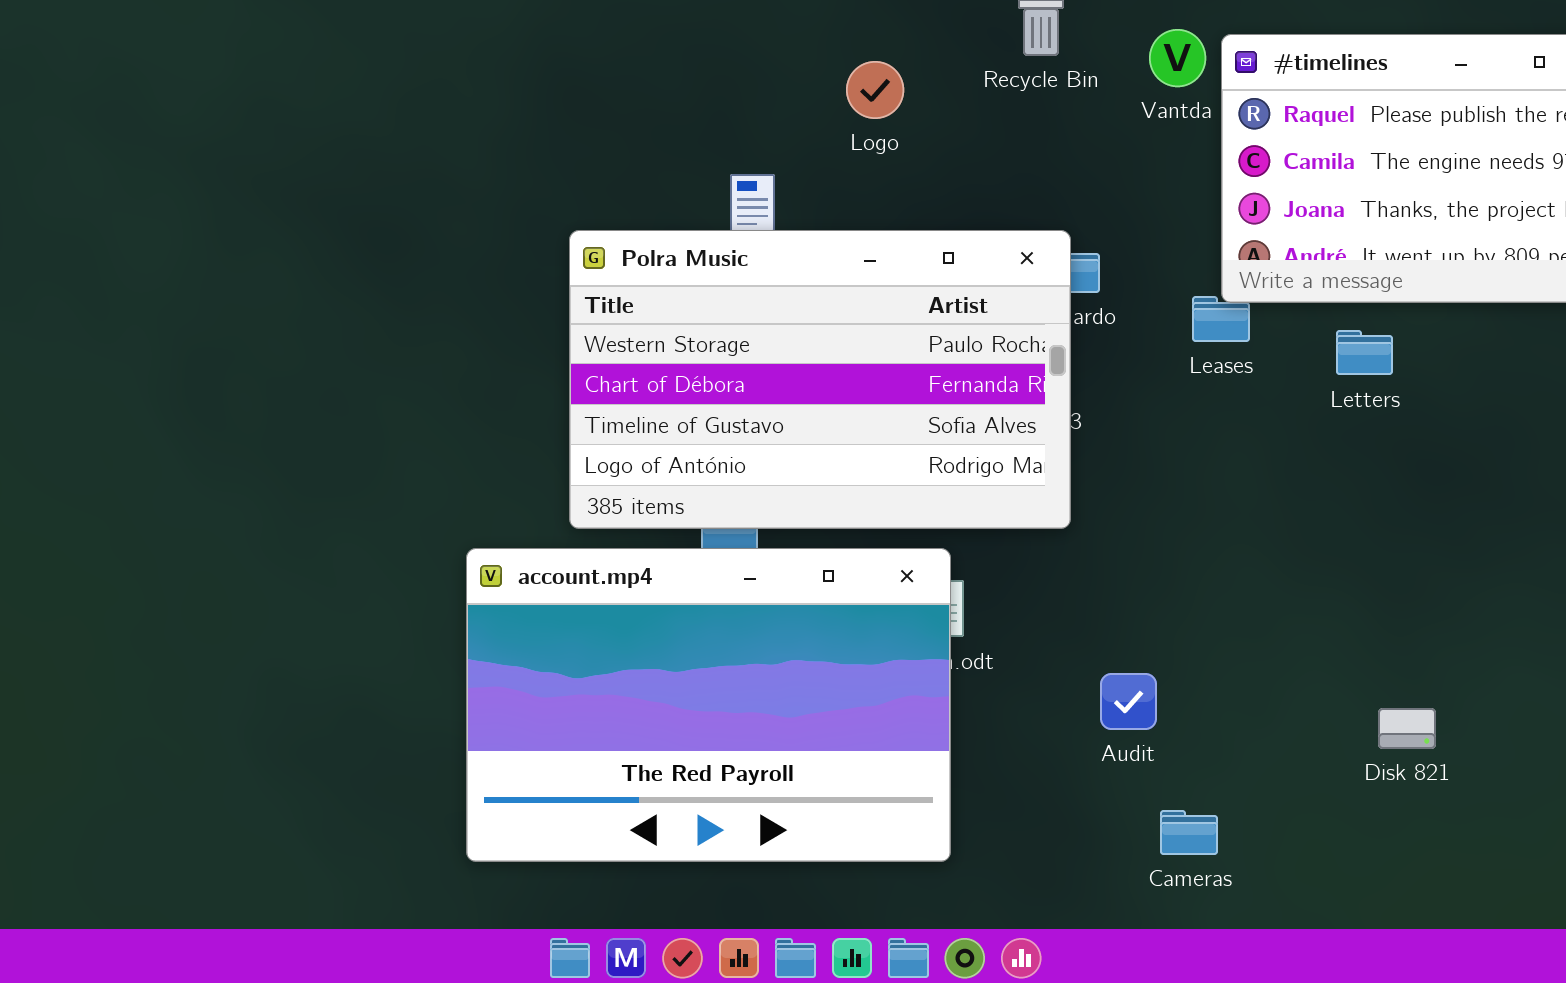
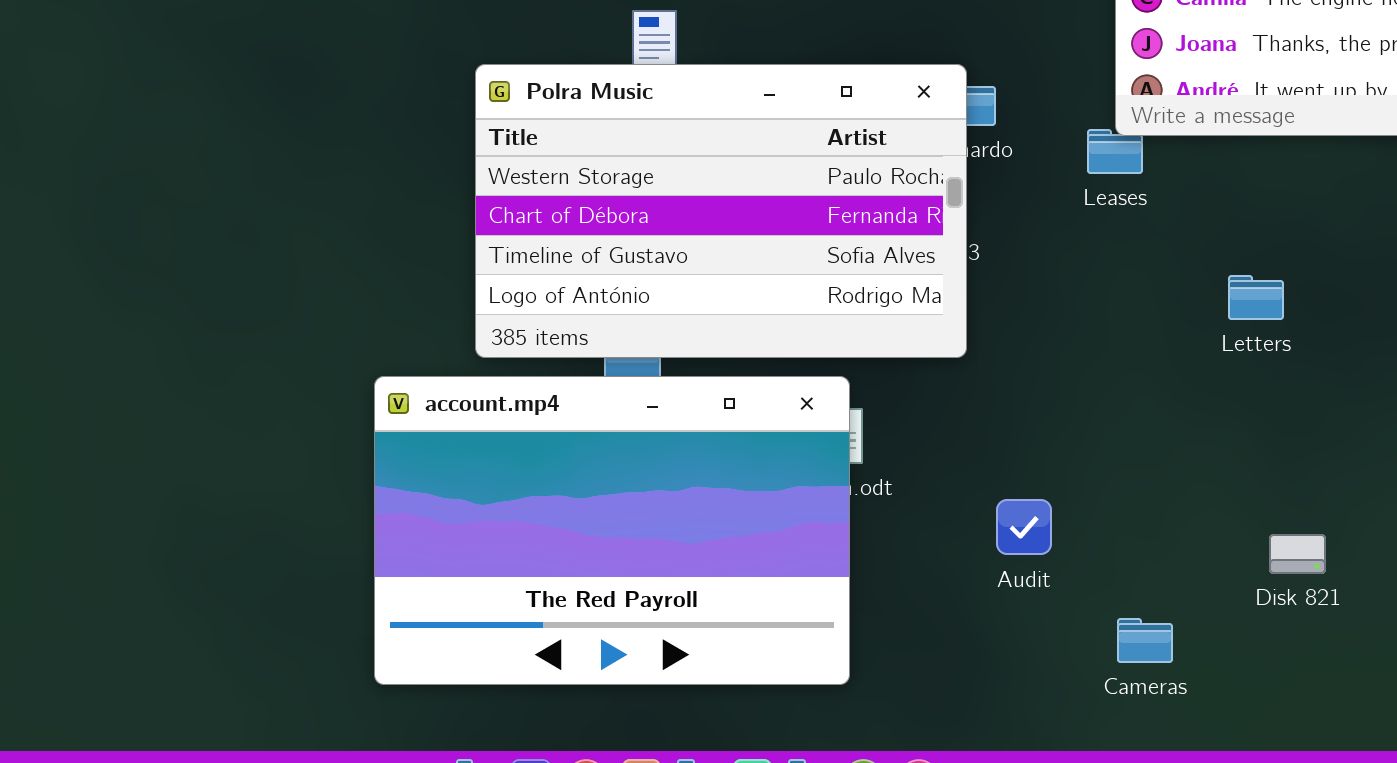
Letters: [1336,330,1393,375] -> [1228,275,1284,320], moved
Cameras: [1160,810,1218,855] -> [1117,618,1173,663], moved

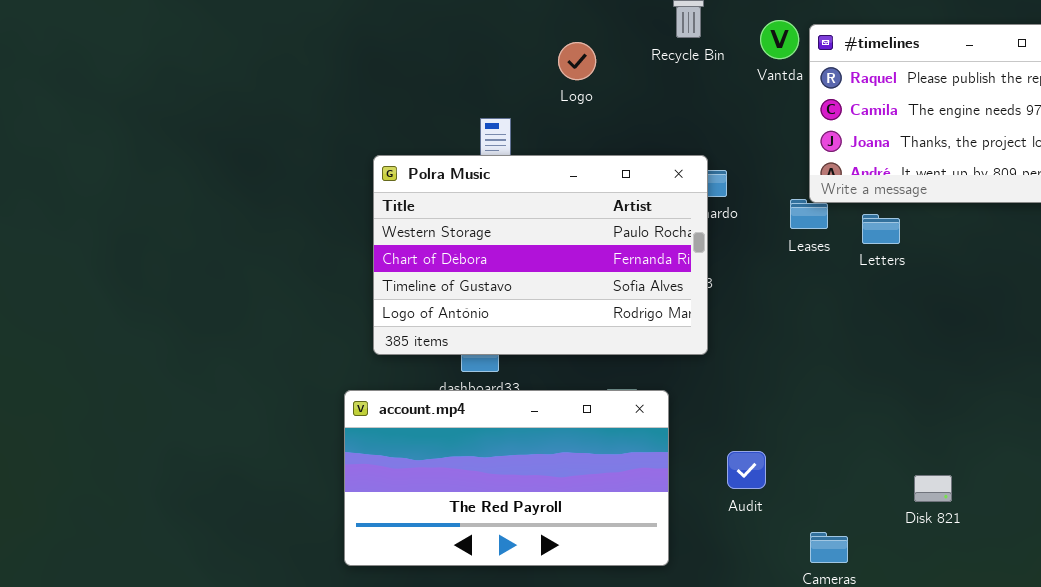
Letters: [1228,275,1284,320] -> [862,214,900,244], moved
account.mp4: [374,376,850,685] -> [344,390,669,566], moved, resized

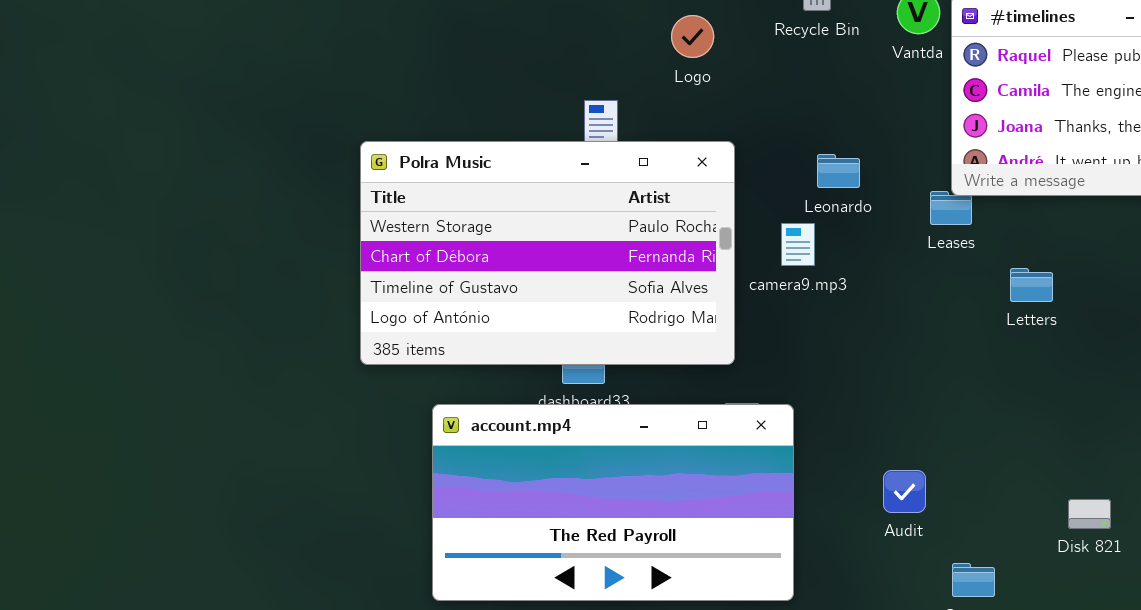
Polra Music: [373,155,708,355] -> [360,141,735,365], moved
Letters: [862,214,900,244] -> [1010,268,1053,302], moved
Audit: [727,451,766,489] -> [883,470,926,513], moved

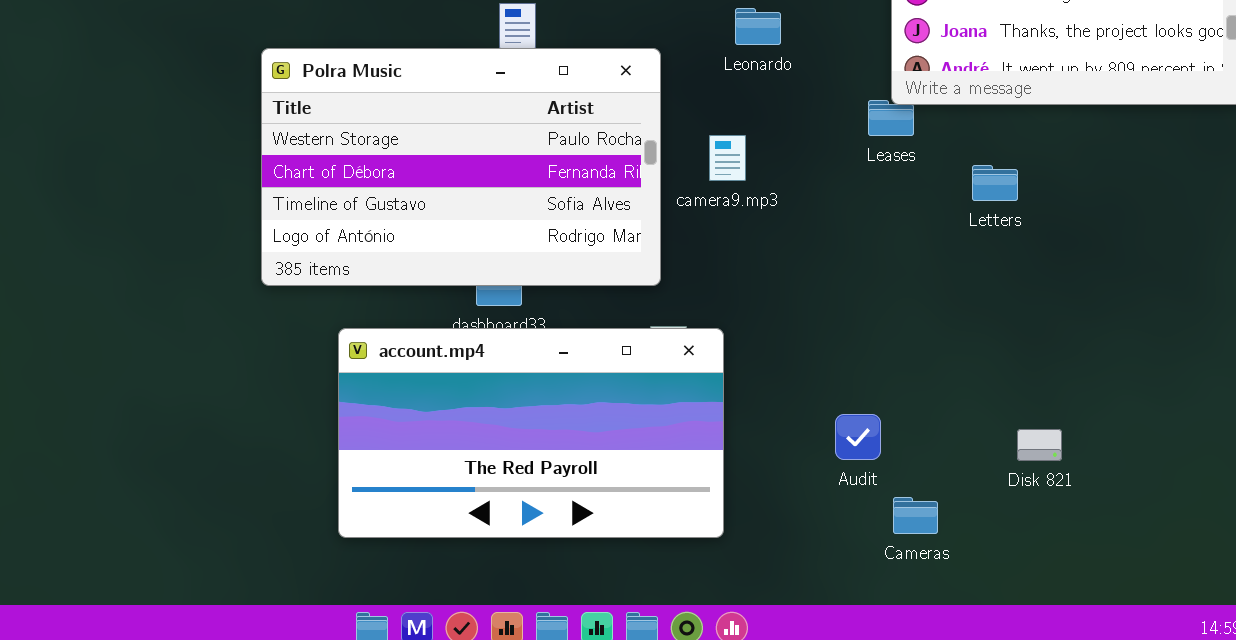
Leonardo: [817,154,860,188] -> [735,8,781,45], moved
Letters: [1010,268,1053,302] -> [972,165,1018,201], moved
Audit: [883,470,926,513] -> [835,414,881,460], moved

